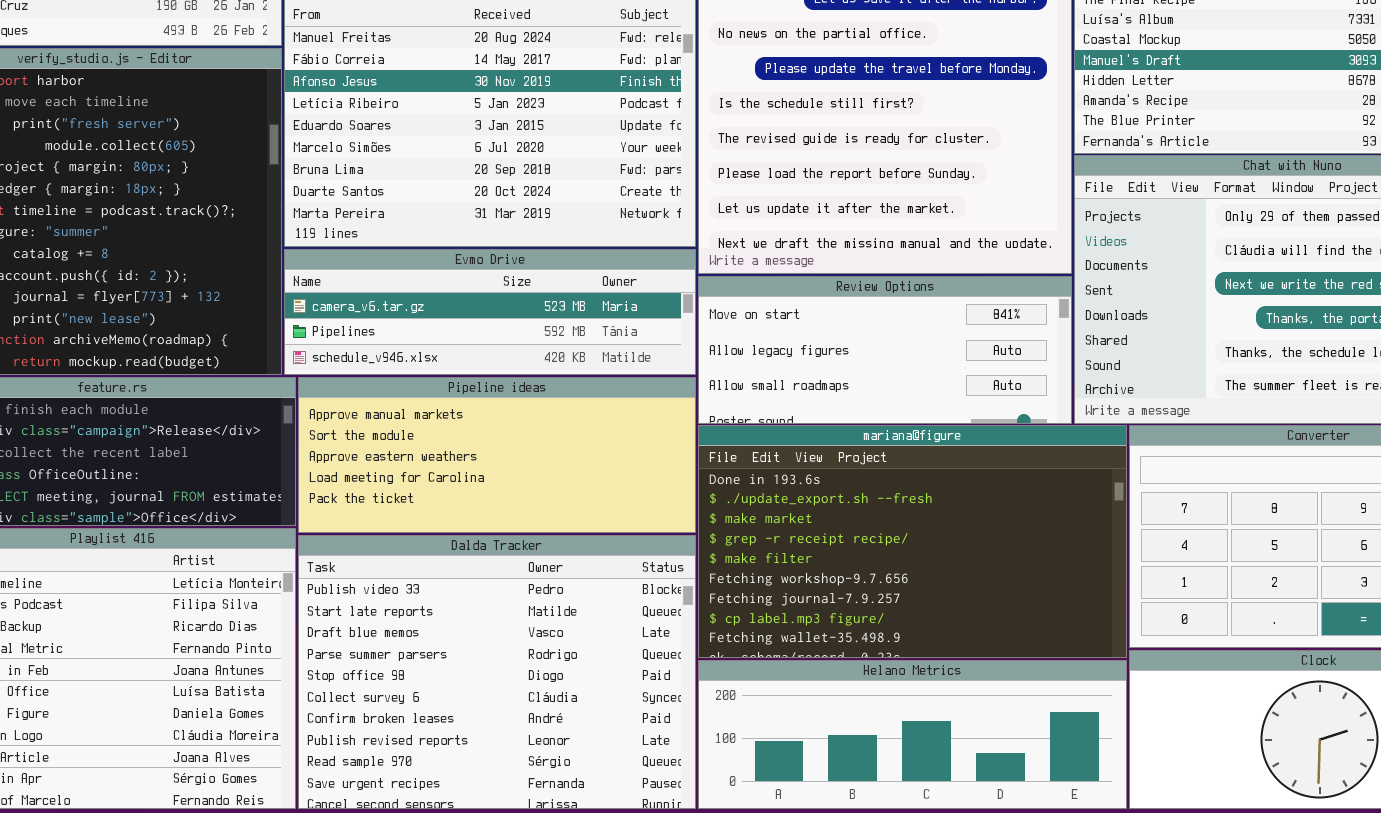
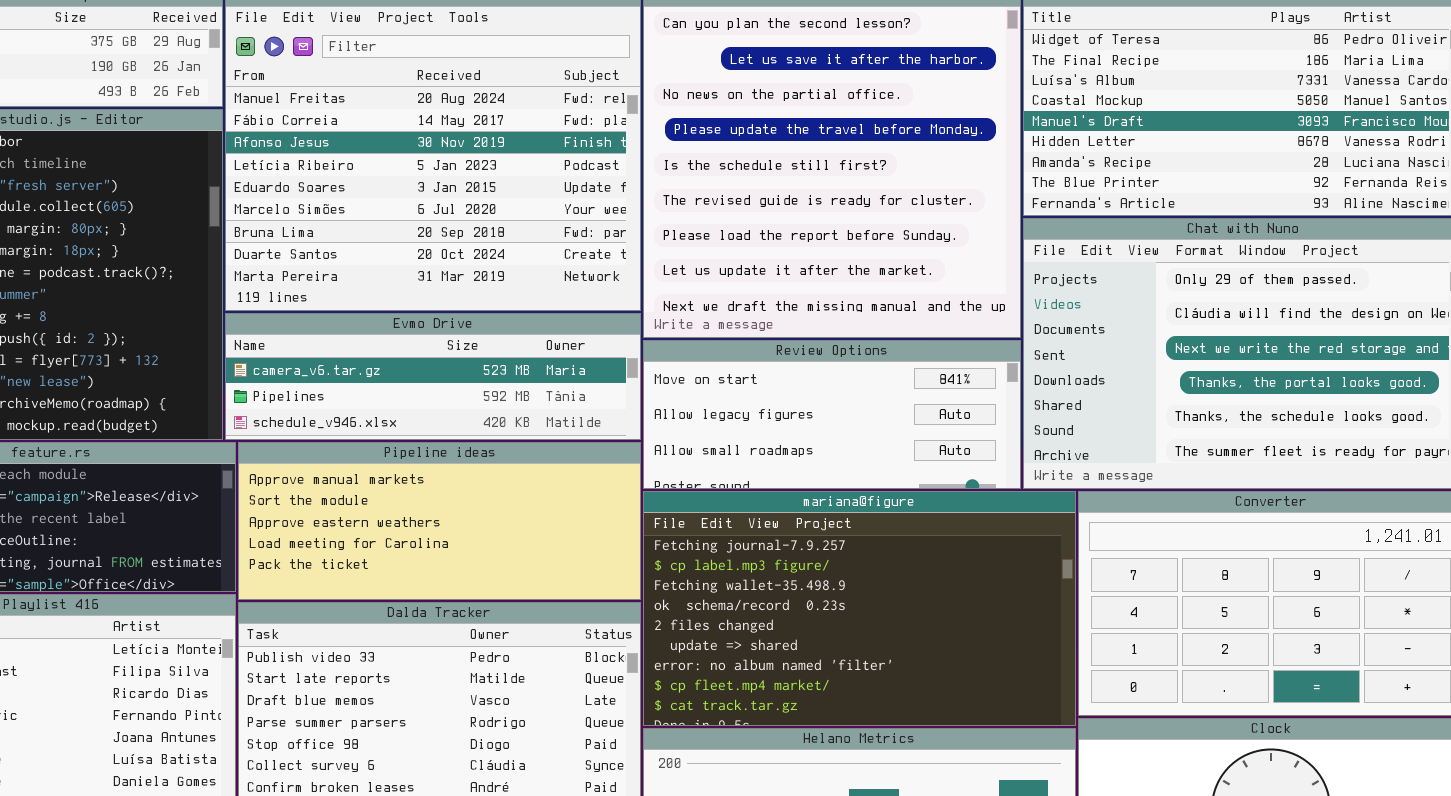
mariana@figure: [698,425,1127,658] -> [643,491,1076,726], scrolled down 6 rows

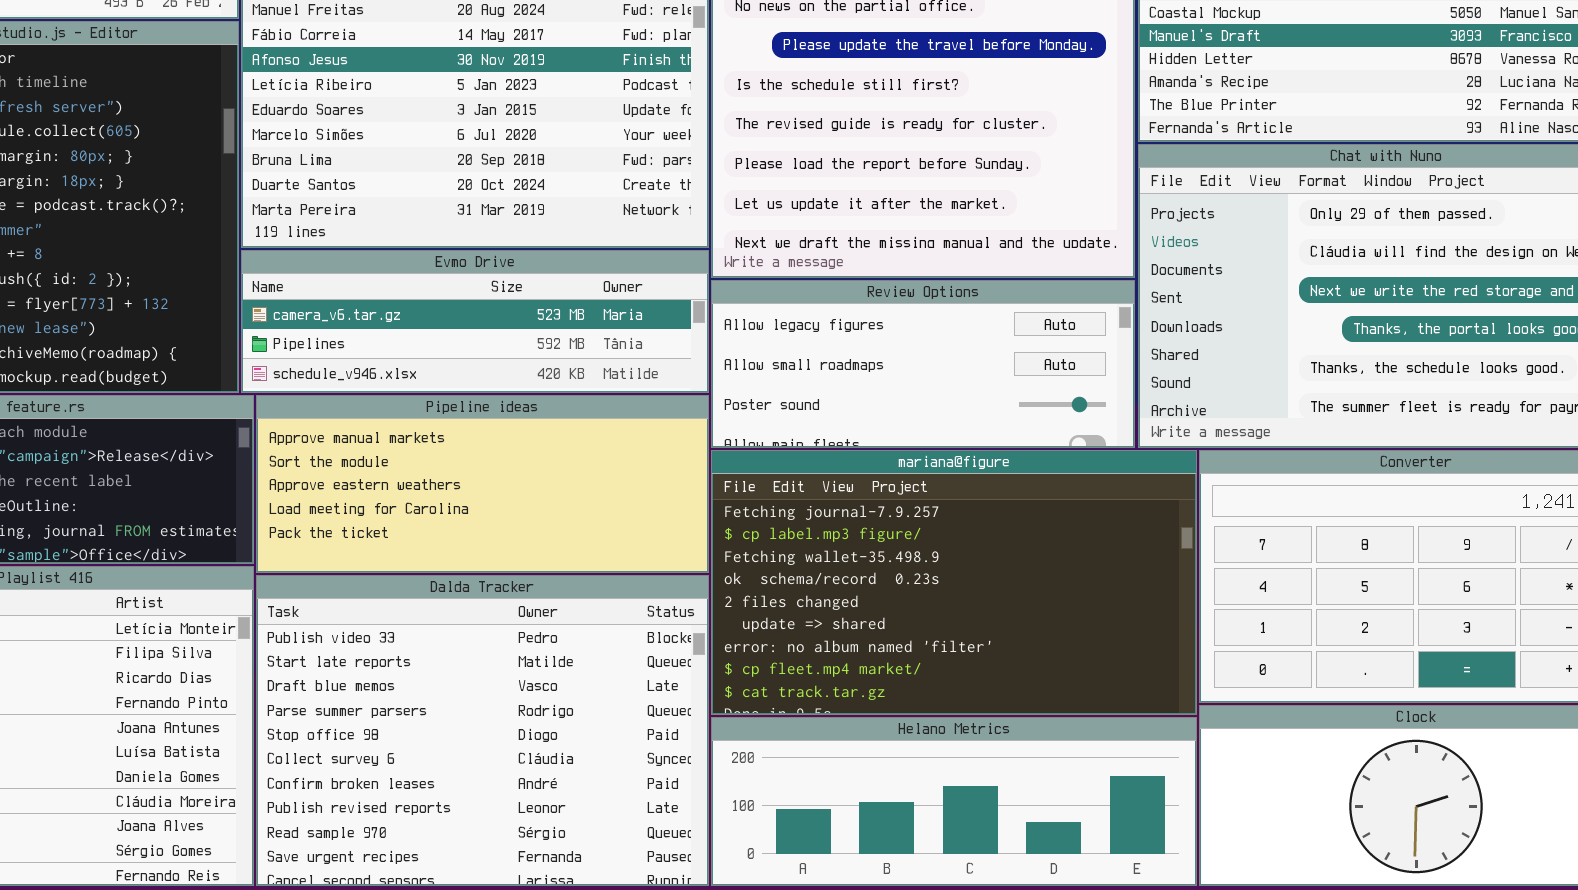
Review Options: [643,340,1021,489] -> [711,280,1135,448], scrolled down 1 row

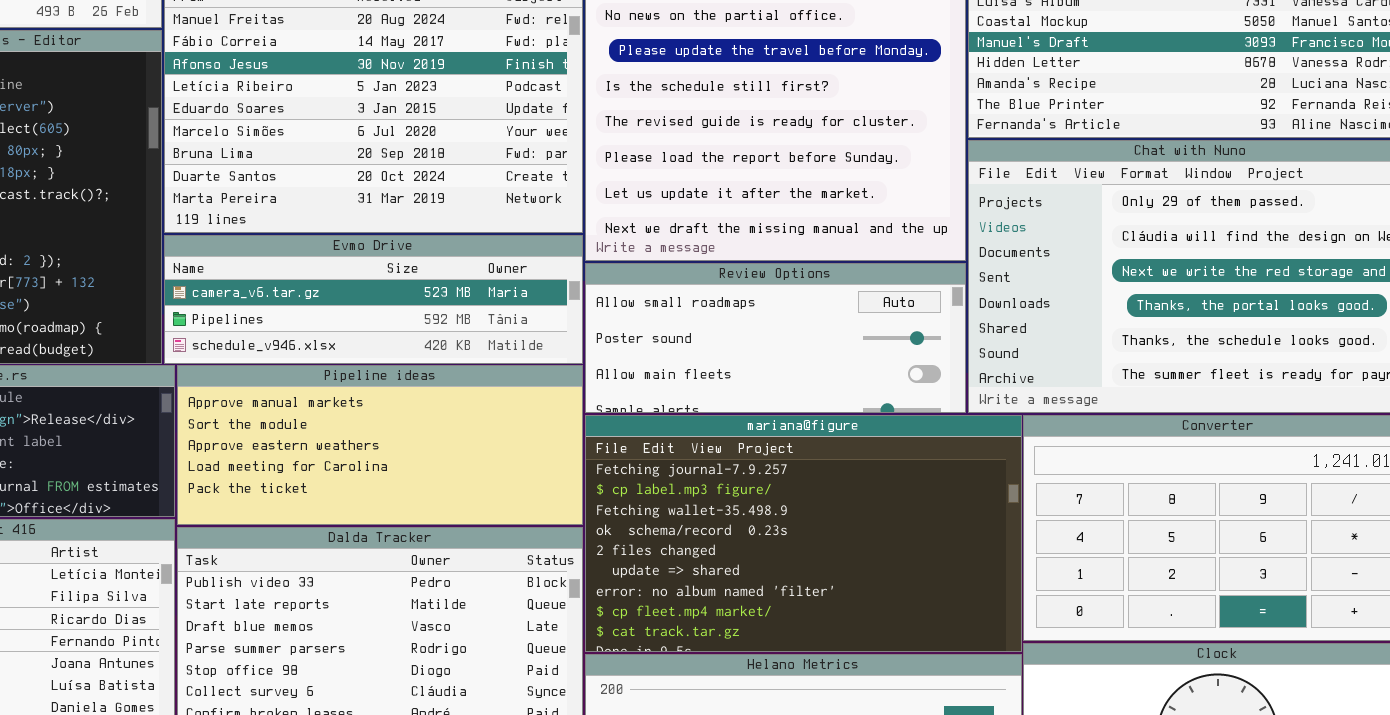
Review Options: [711,280,1135,448] -> [585,263,966,413], scrolled down 1 row

